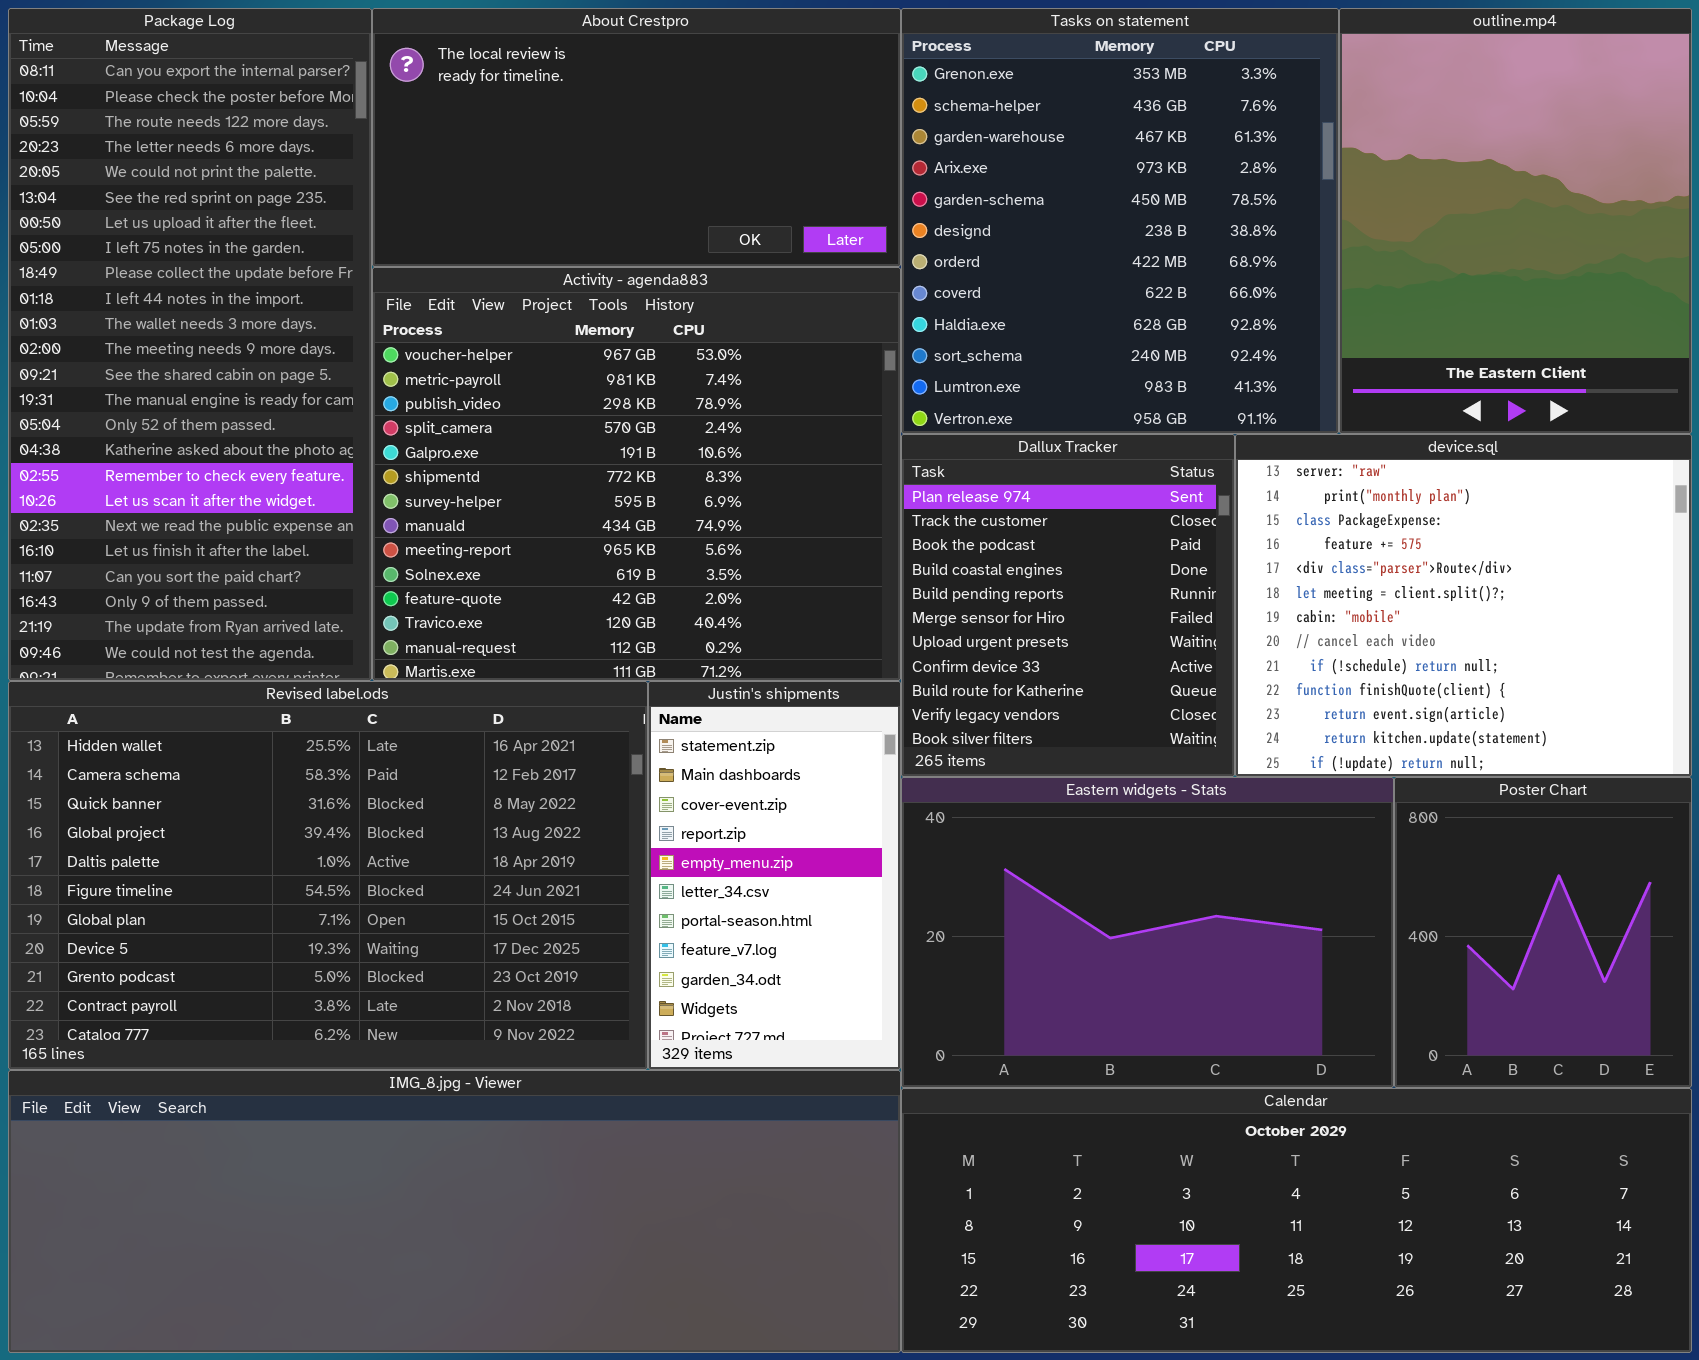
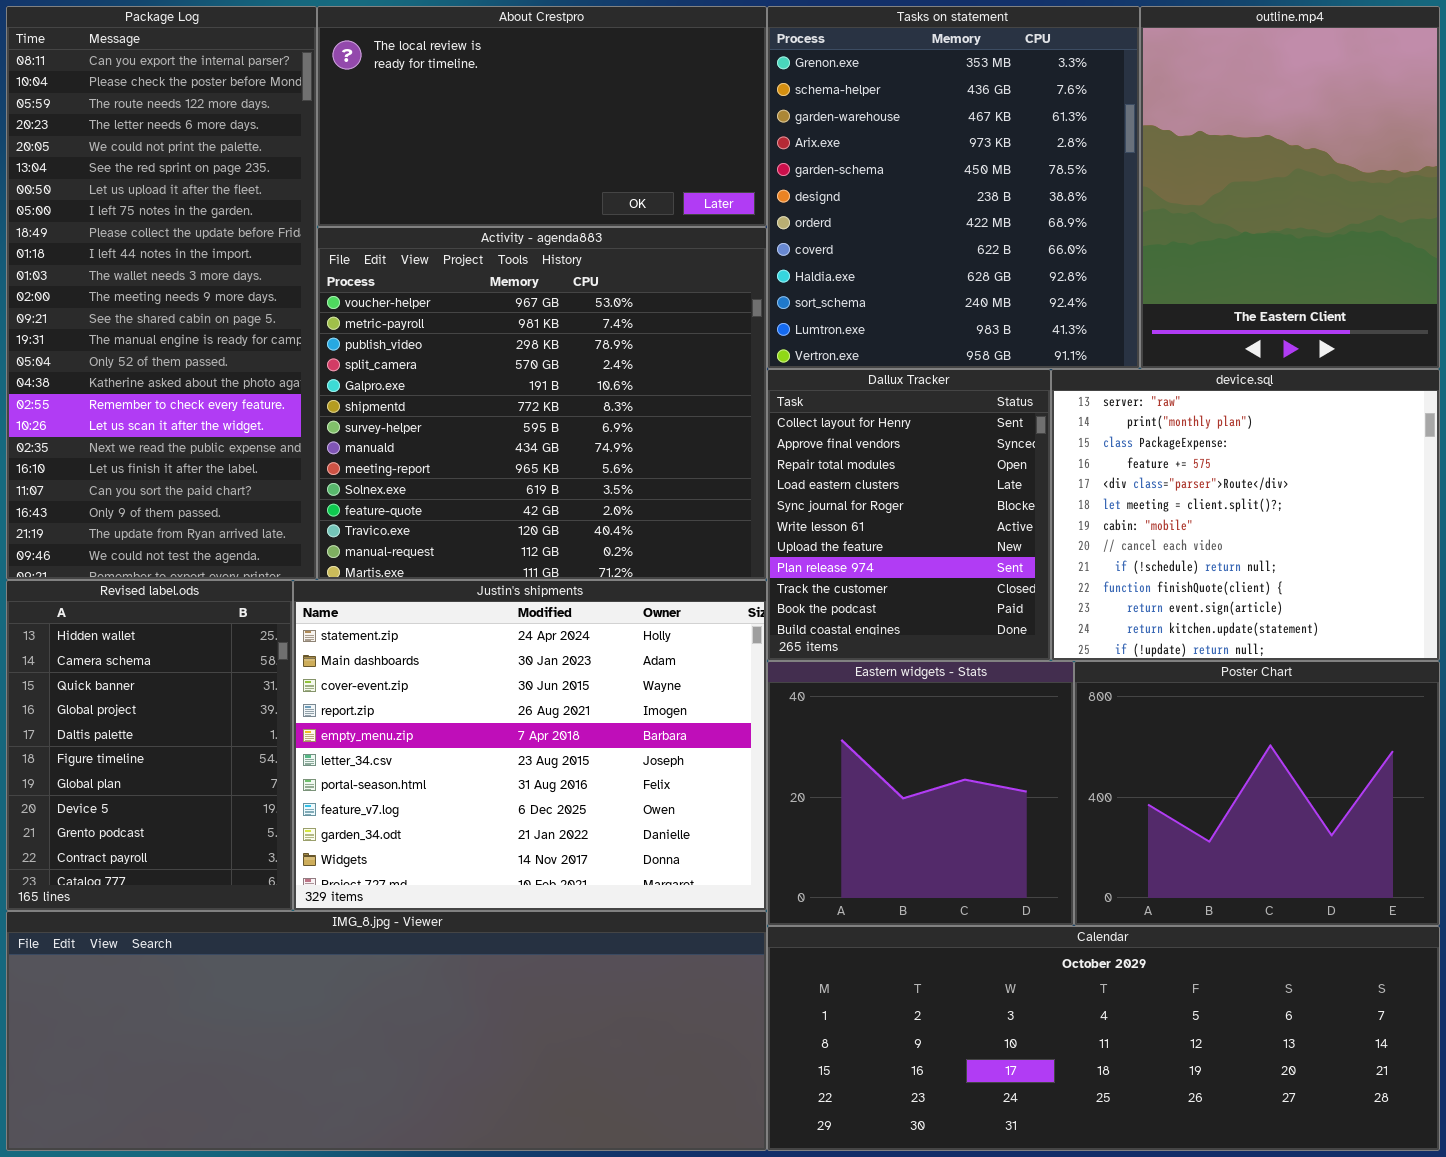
Dallux Tracker: [901,434,1235,777] -> [767,369,1051,661], scrolled up 7 rows
Revised label.ods: [8,681,648,1070] -> [6,580,293,911], resized
Justin's shipments: [648,681,901,1070] -> [293,580,767,911], resized
Eastern widgets - Stats: [901,777,1394,1088] -> [767,661,1074,926], resized
Poster Chart: [1394,777,1692,1088] -> [1074,661,1440,926], resized

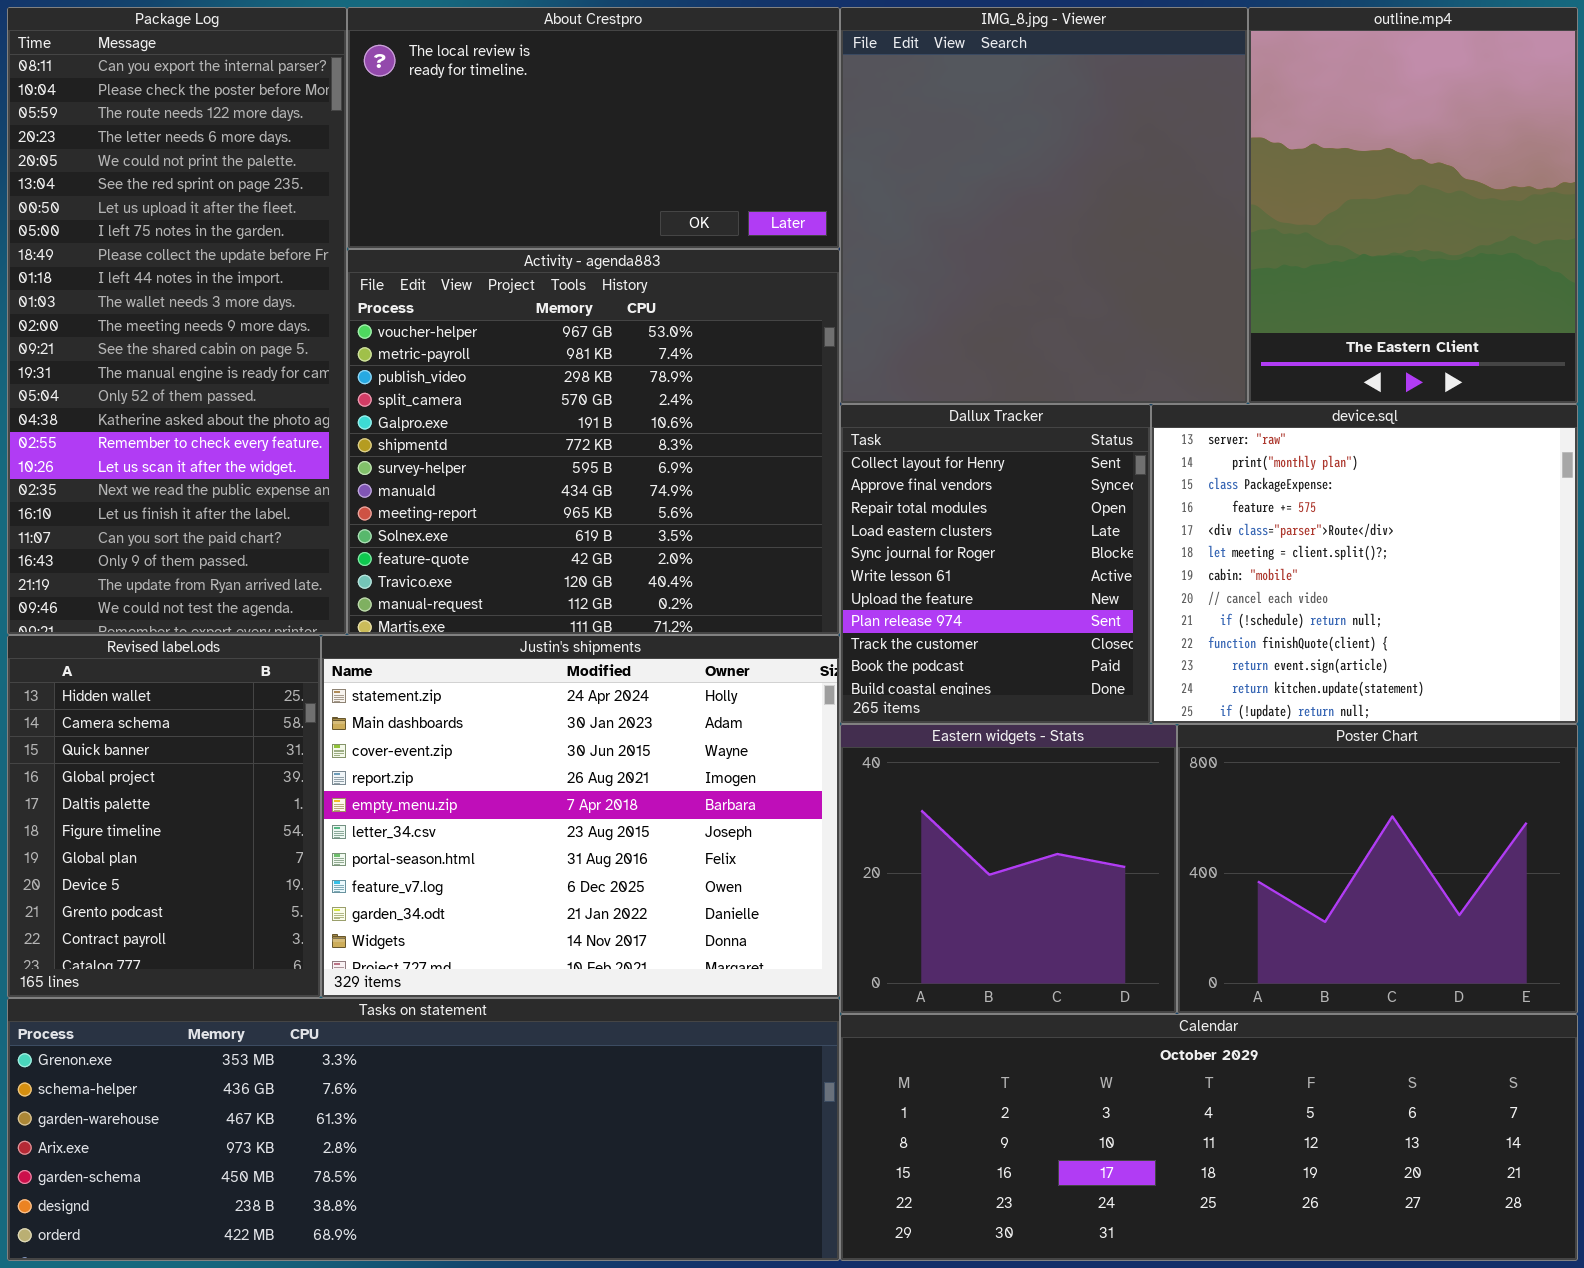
Tasks on statement: [767,6,1140,369] -> [7,998,840,1261], moved, resized
IMG_8.jpg - Viewer: [6,911,767,1151] -> [840,7,1248,404], moved, resized

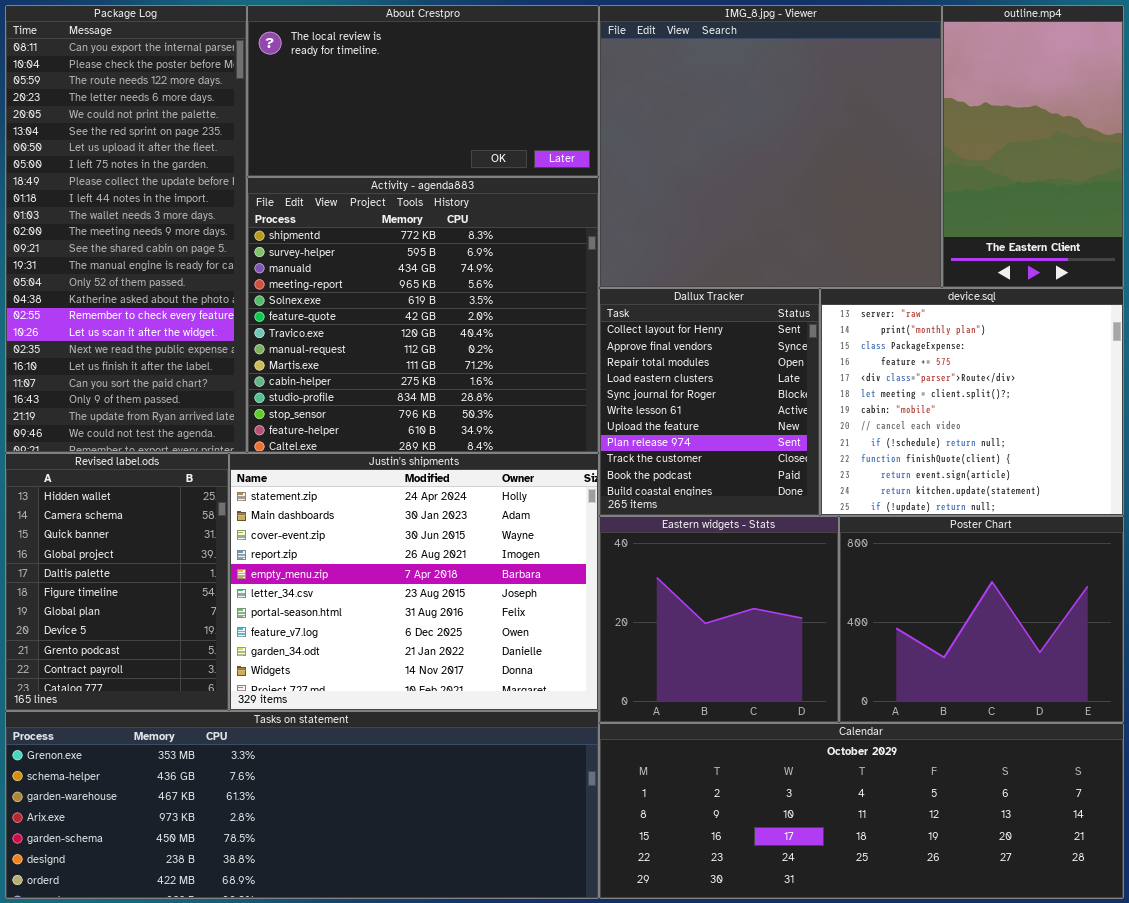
IMG_8.jpg - Viewer: [840,7,1248,404] -> [599,5,942,288], resized
outline.mp4: [1248,7,1578,404] -> [942,5,1124,288], resized
Activity - agenda883: [347,249,840,635] -> [247,177,599,453], scrolled down 5 rows

